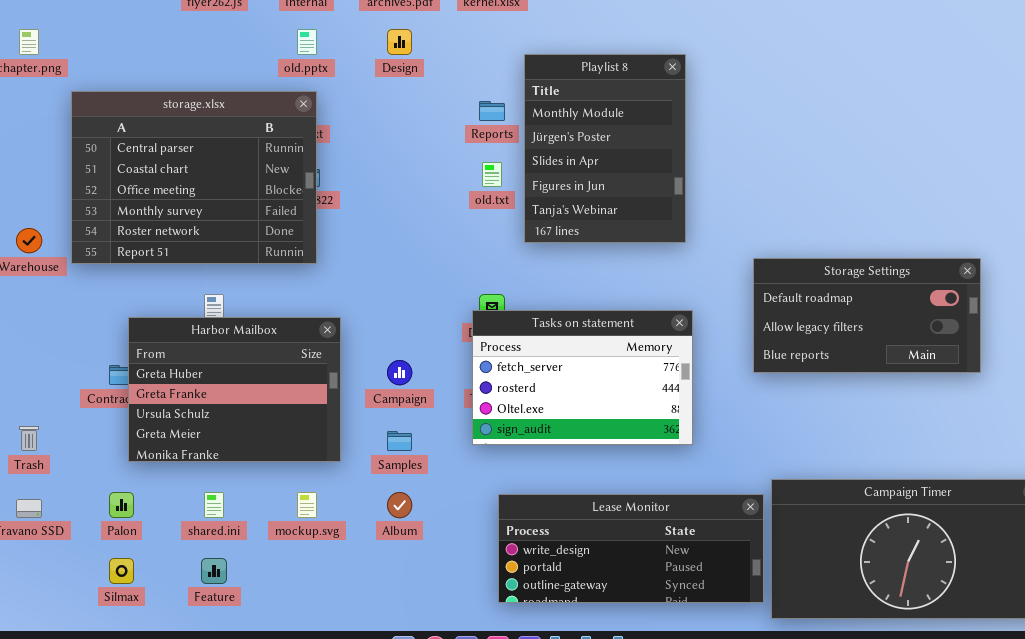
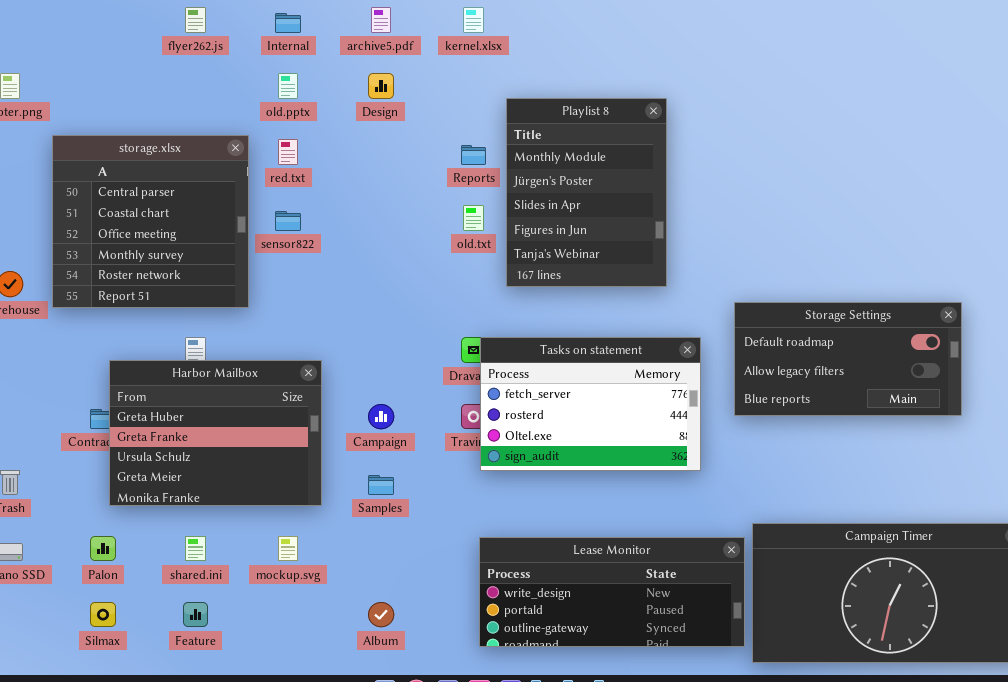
storage.xlsx: [71,91,317,264] -> [52,135,249,308], resized
Tasks on statement: [472,310,693,445] -> [480,337,701,471], moved
Album: [387,492,412,518] -> [368,602,394,627], moved

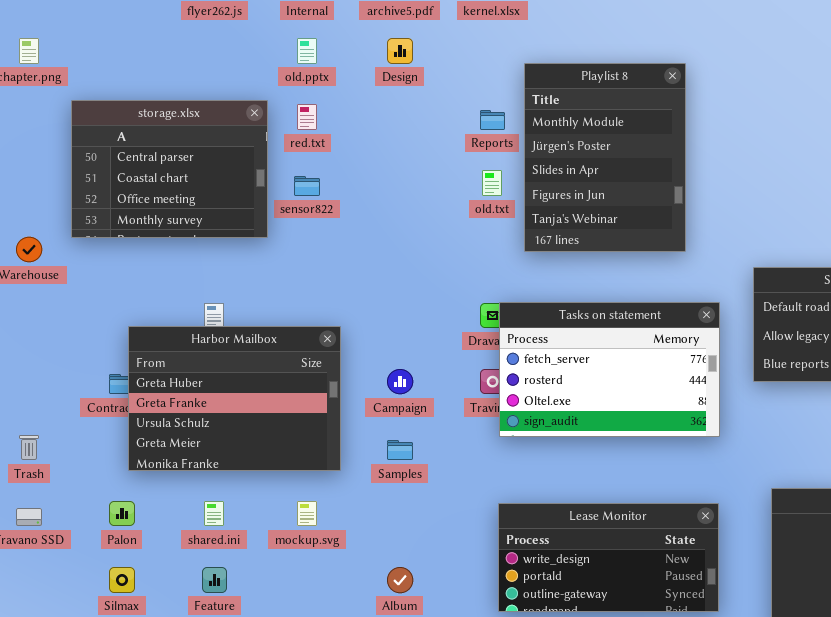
storage.xlsx: [52,135,249,308] -> [71,100,268,238], resized
Lease Monitor: [479,537,745,647] -> [498,503,719,612], resized

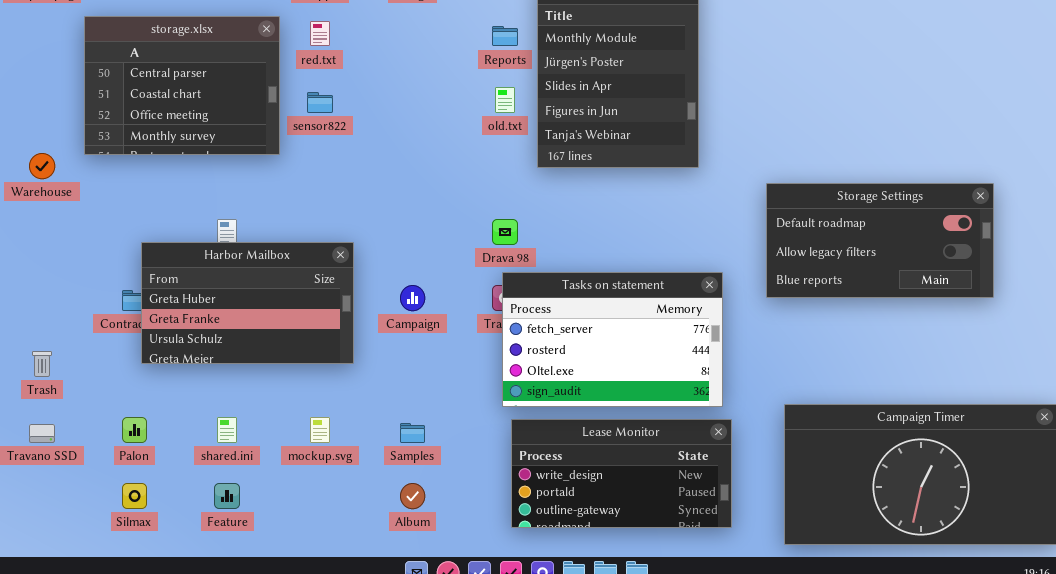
Tasks on statement: [499,302,720,437] -> [502,272,723,407], moved
Harbor Mailbox: [128,326,341,471] -> [141,242,354,364], resized
Samples: [387,440,413,460] -> [400,423,425,443], moved

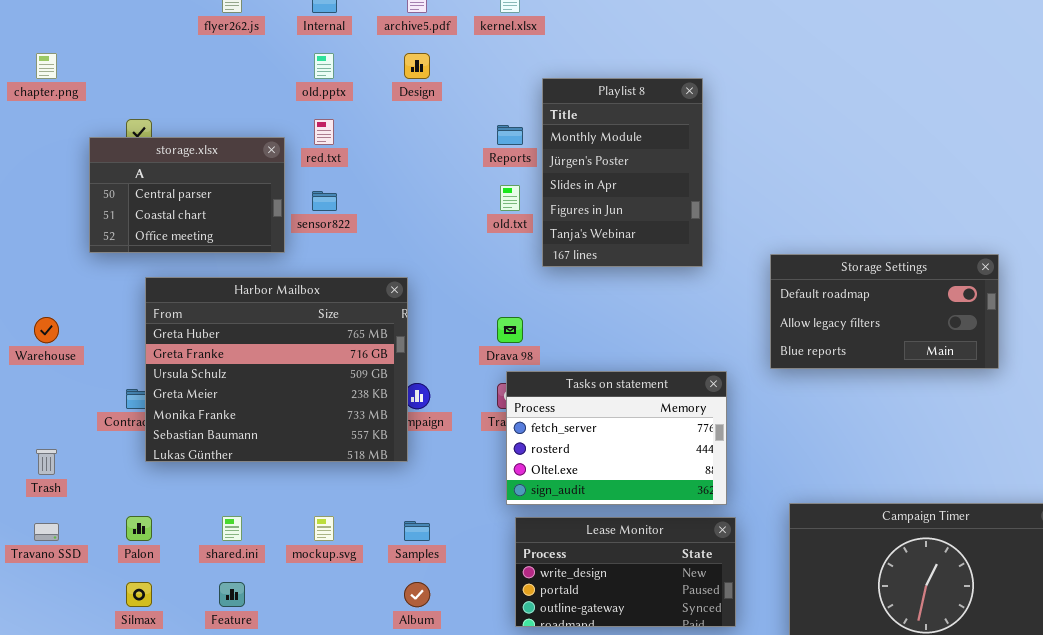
storage.xlsx: [84,16,280,155] -> [89,137,285,253], resized
Warehouse: [29,153,55,179] -> [34,317,59,343], moved
Storage Settings: [766,183,994,298] -> [770,254,999,369], moved
Harbor Mailbox: [141,242,354,364] -> [145,277,408,462], resized

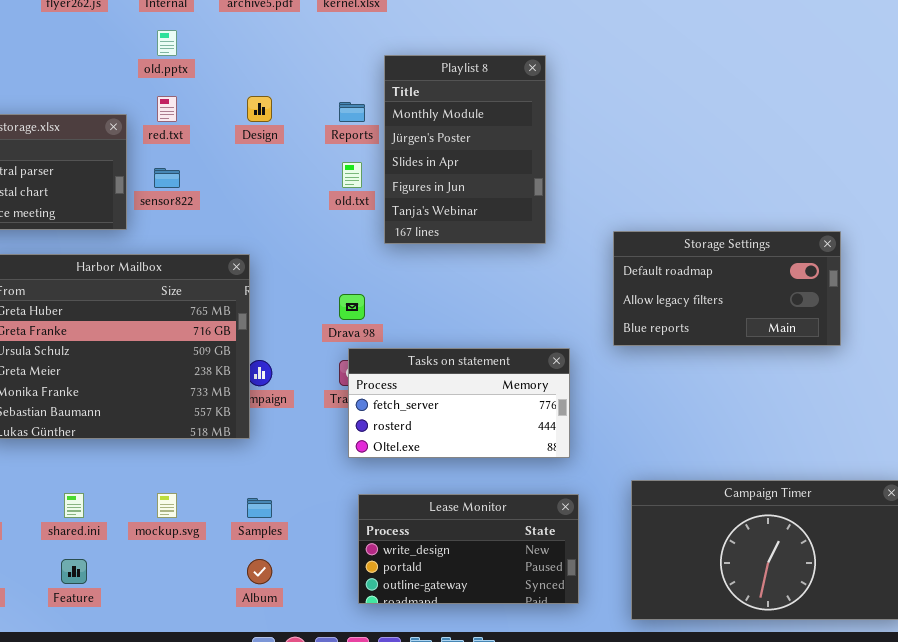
Design: [404,53,430,79] -> [247,96,272,122], moved
Tasks on statement: [506,371,727,505] -> [348,348,570,458], resized

